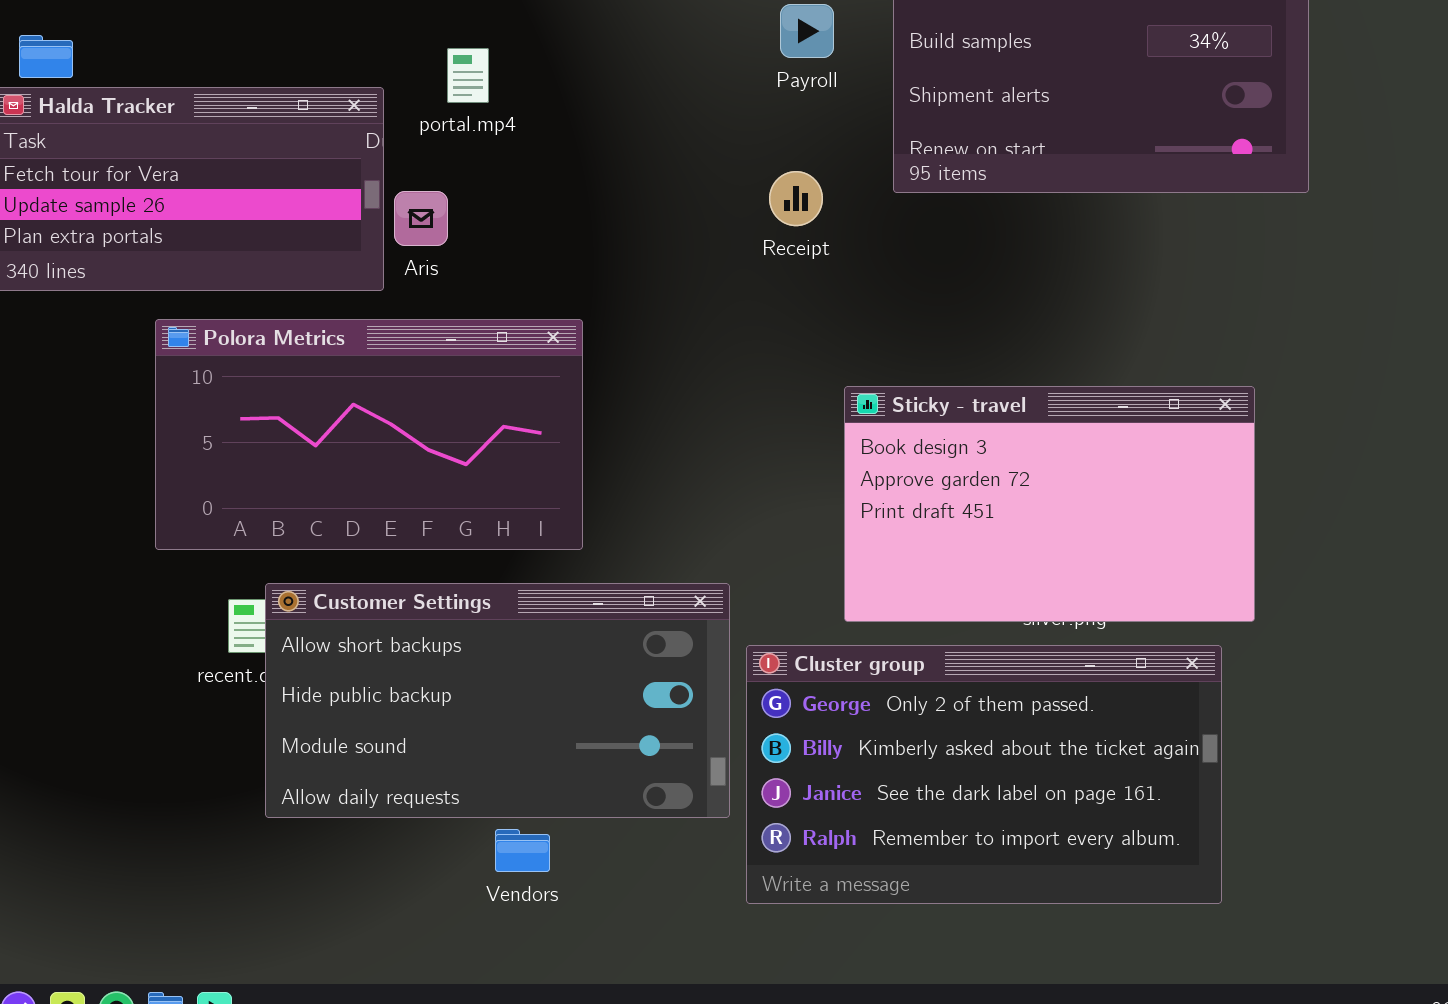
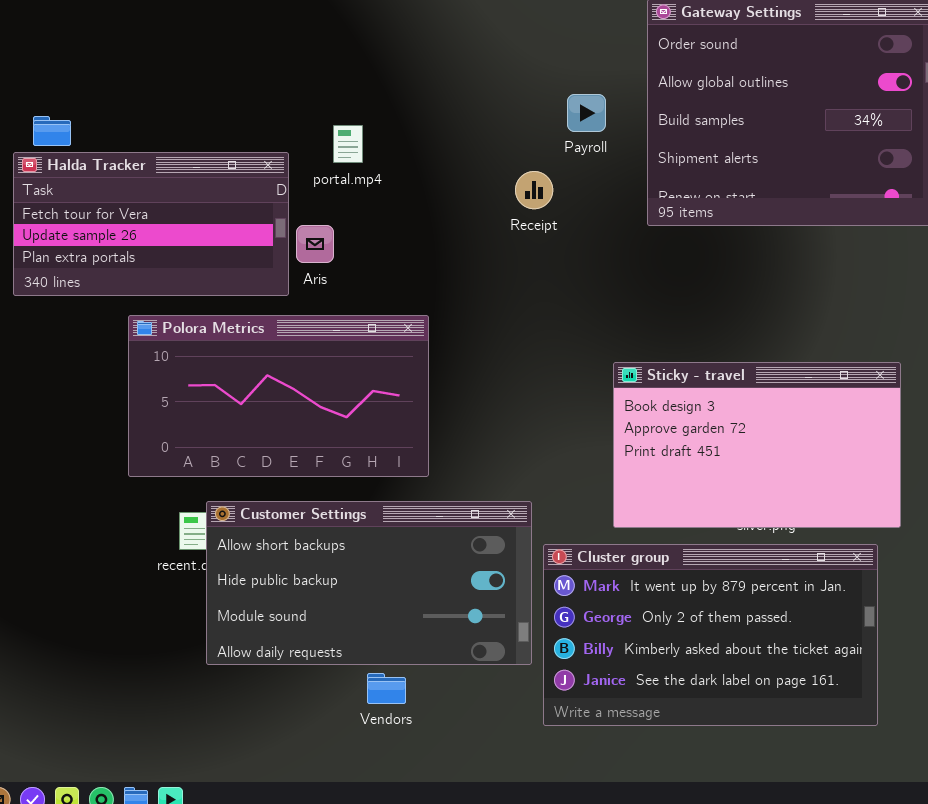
Receipt: [769,171,823,226] -> [515,171,553,209], moved
Cluster group: [746,645,1222,904] -> [543,544,878,726], scrolled up 1 row

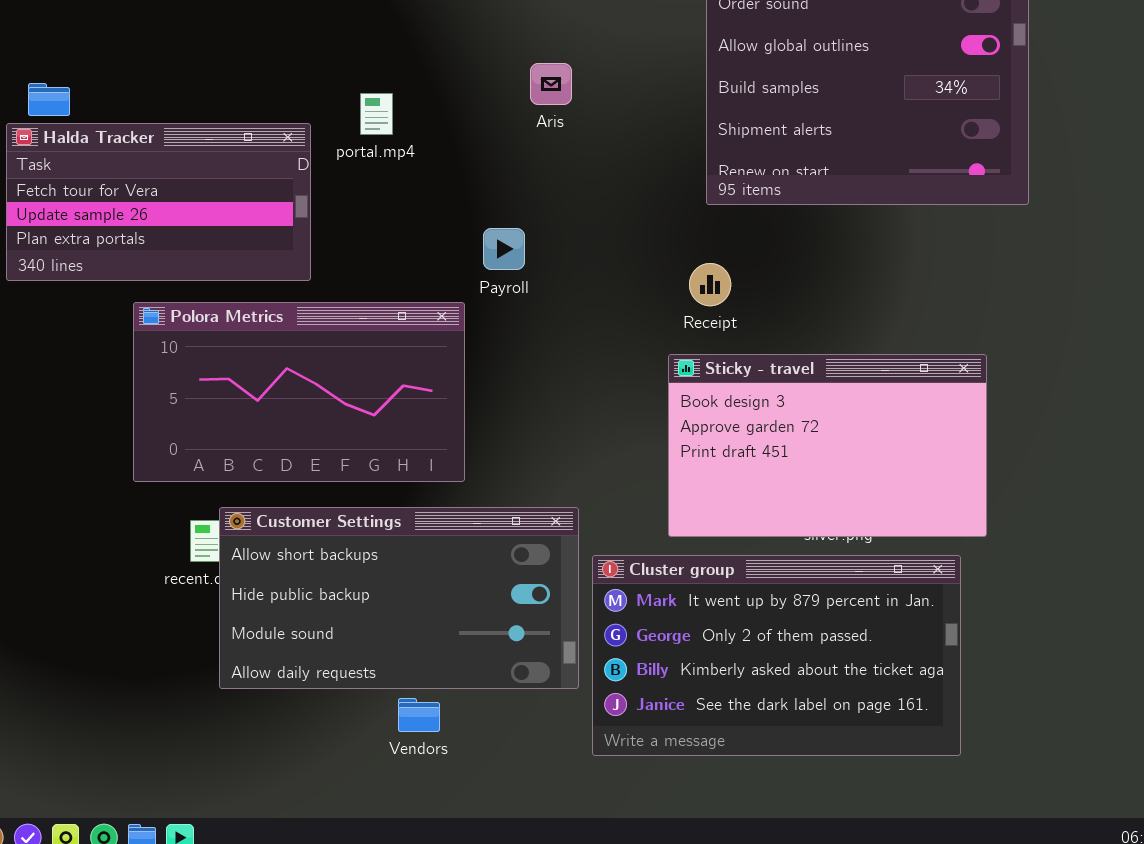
Payroll: [567,94,606,132] -> [483,228,525,270], moved
Receipt: [515,171,553,209] -> [689,263,731,306], moved
Aris: [296,225,334,263] -> [530,63,572,105], moved

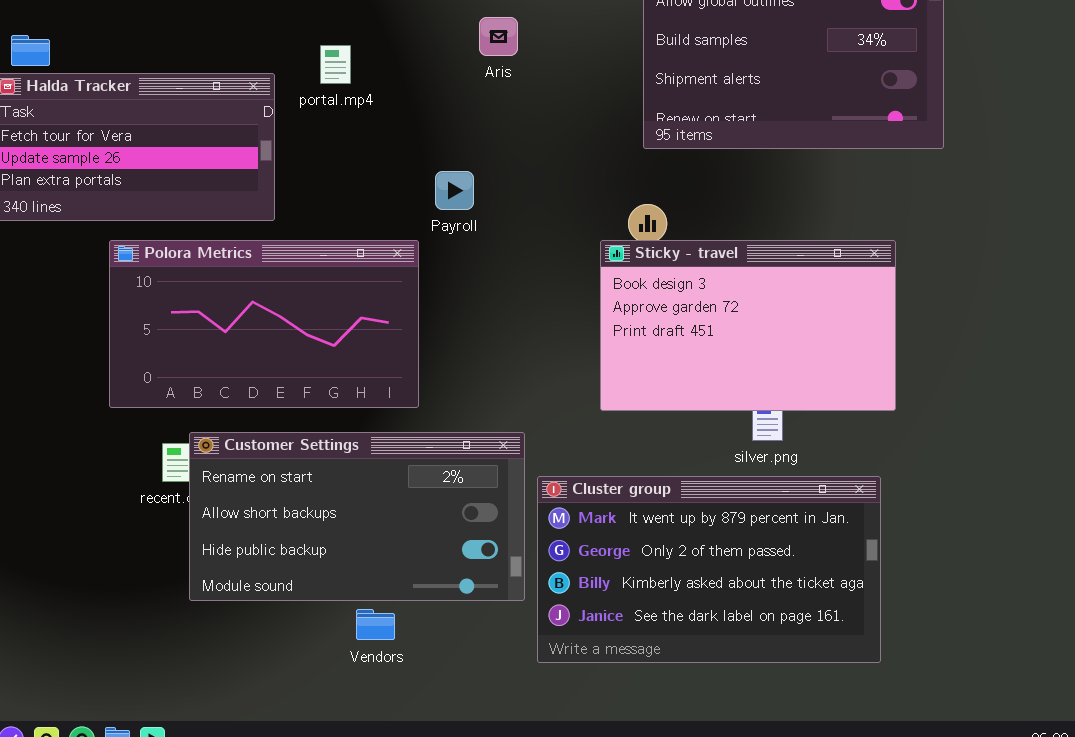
Sticky - travel: [668,354,987,537] -> [600,240,896,411], moved
Customer Settings: [219,507,579,689] -> [189,432,525,601], scrolled up 1 row

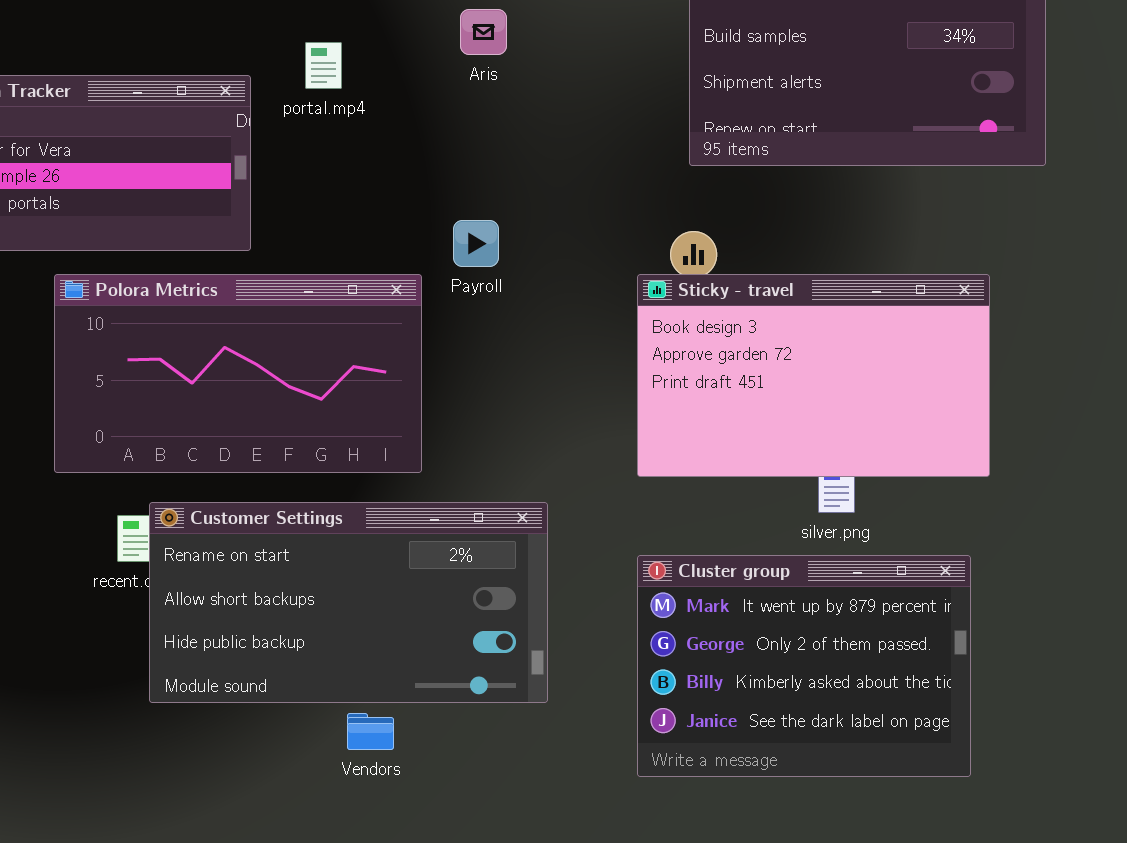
Aris: [479,17,518,56] -> [460,9,507,55], moved
Payroll: [435,171,474,210] -> [453,220,499,267], moved
Cluster group: [537,476,881,663] -> [637,555,971,777], resized

